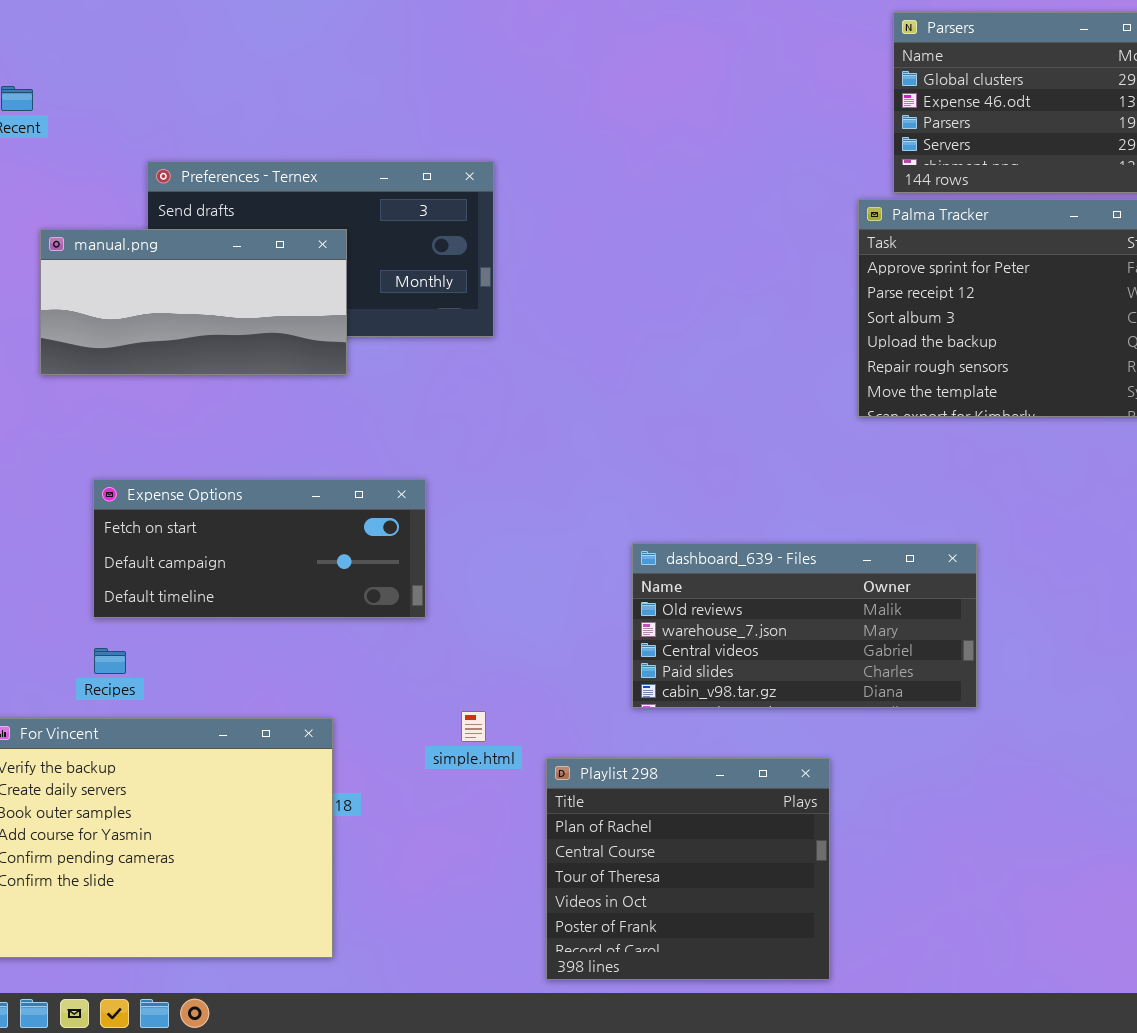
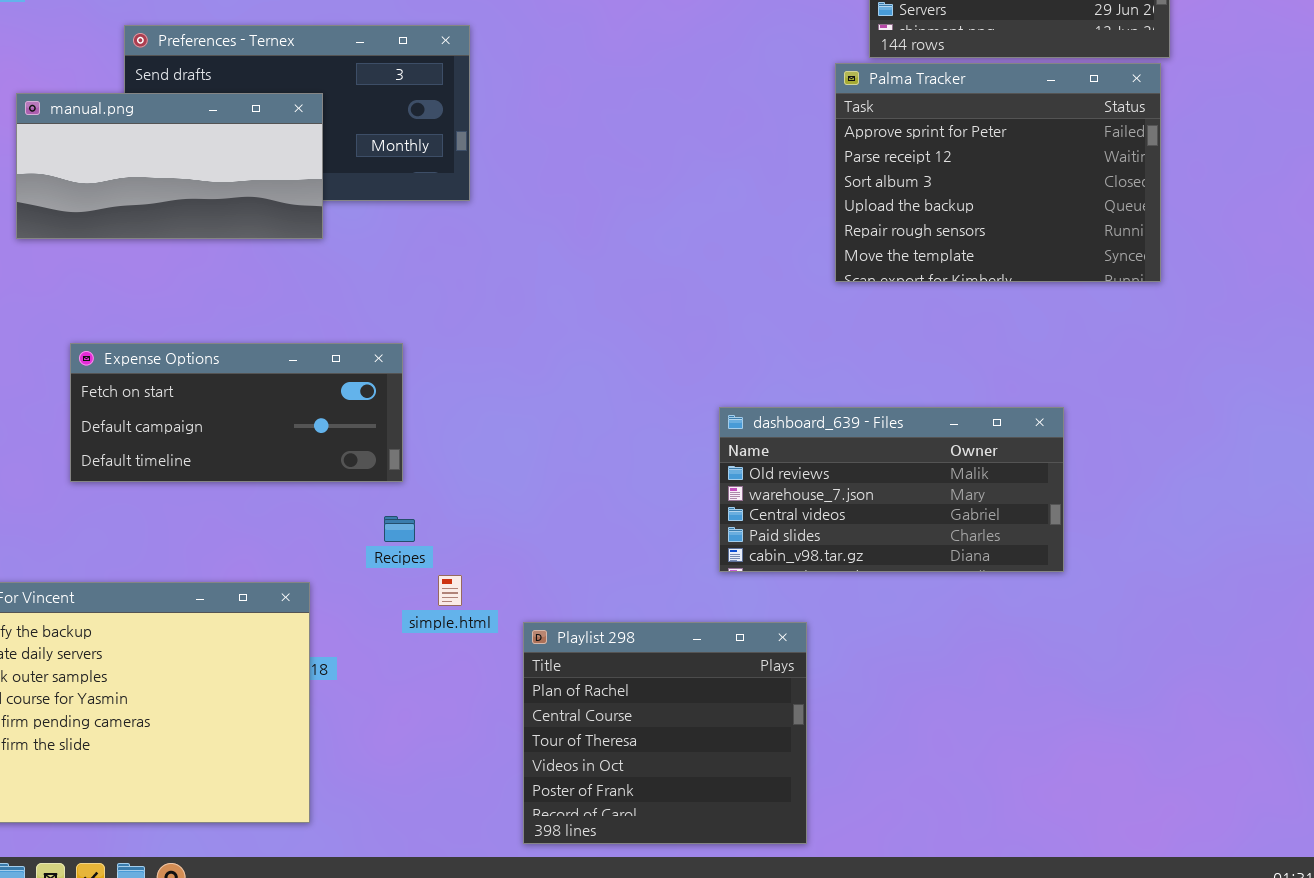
dashboard_639 - Files: [632,543,977,708] -> [719,407,1064,572], moved
Recipes: [94,648,126,674] -> [384,516,415,542], moved

